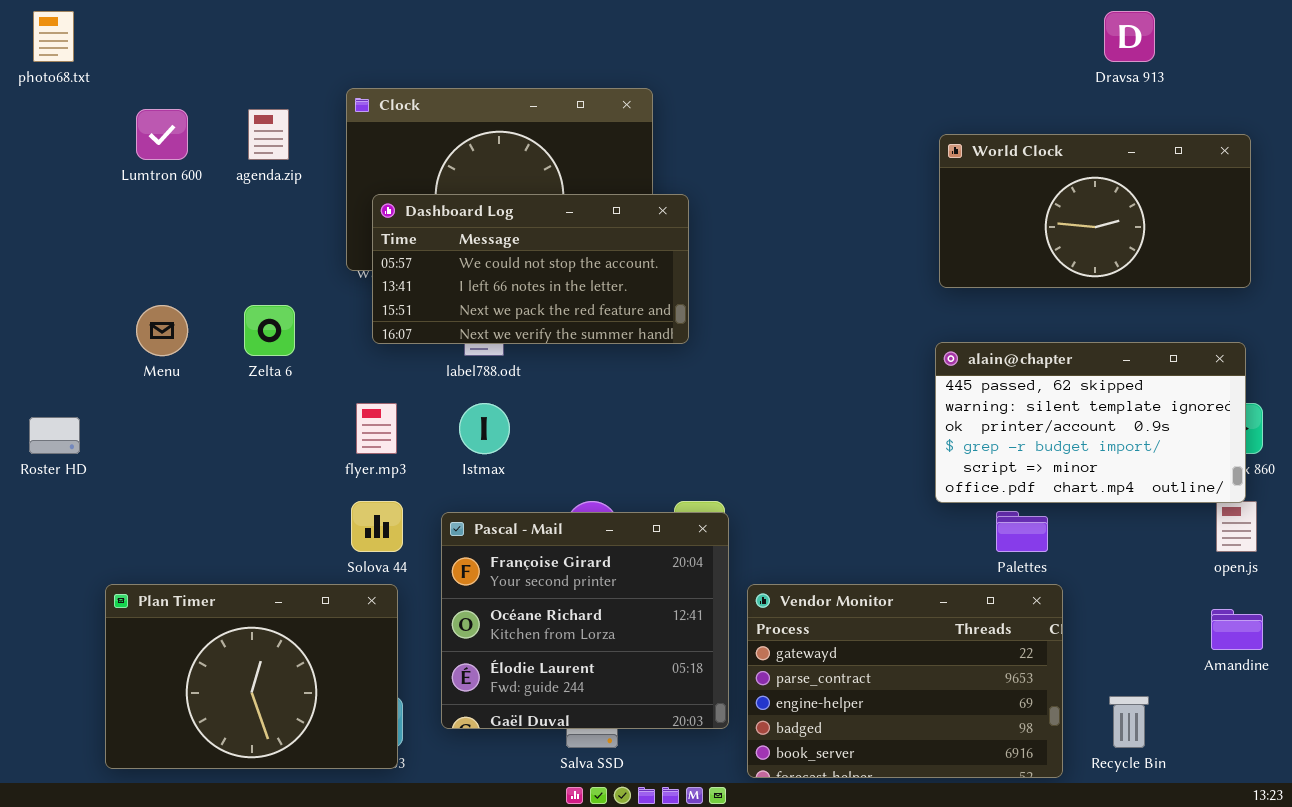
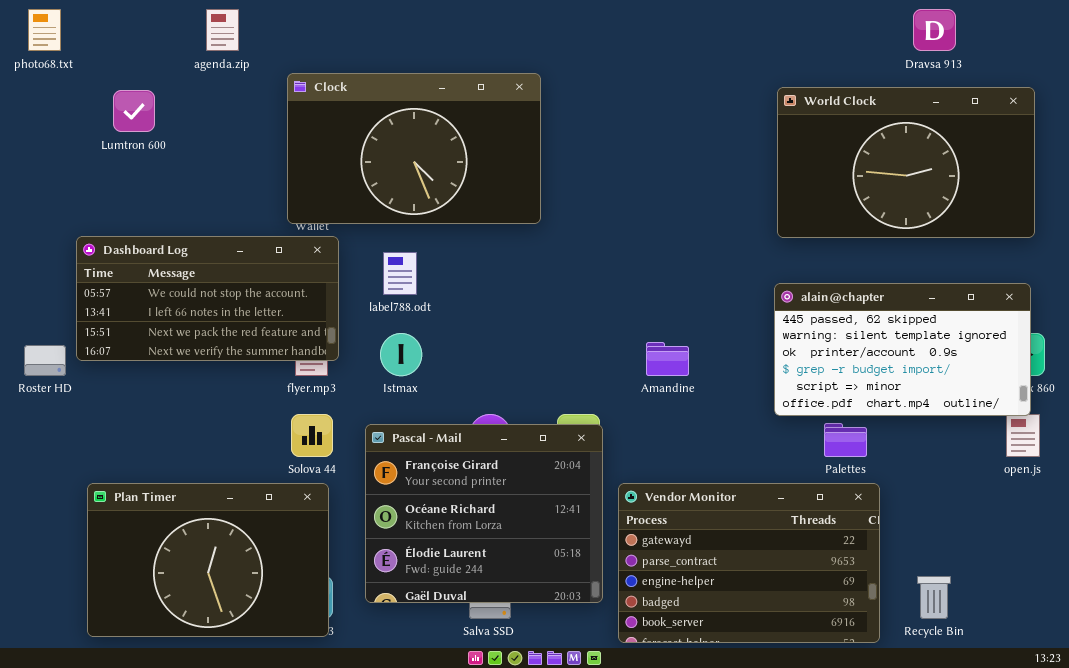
agenda.zip: [248,109,289,160] -> [206,9,239,51], moved
World Clock: [939,134,1251,288] -> [777,87,1035,238], resized
Dashboard Log: [372,194,689,344] -> [76,236,339,361], moved
Amandine: [1211,609,1263,650] -> [646,342,689,376], moved

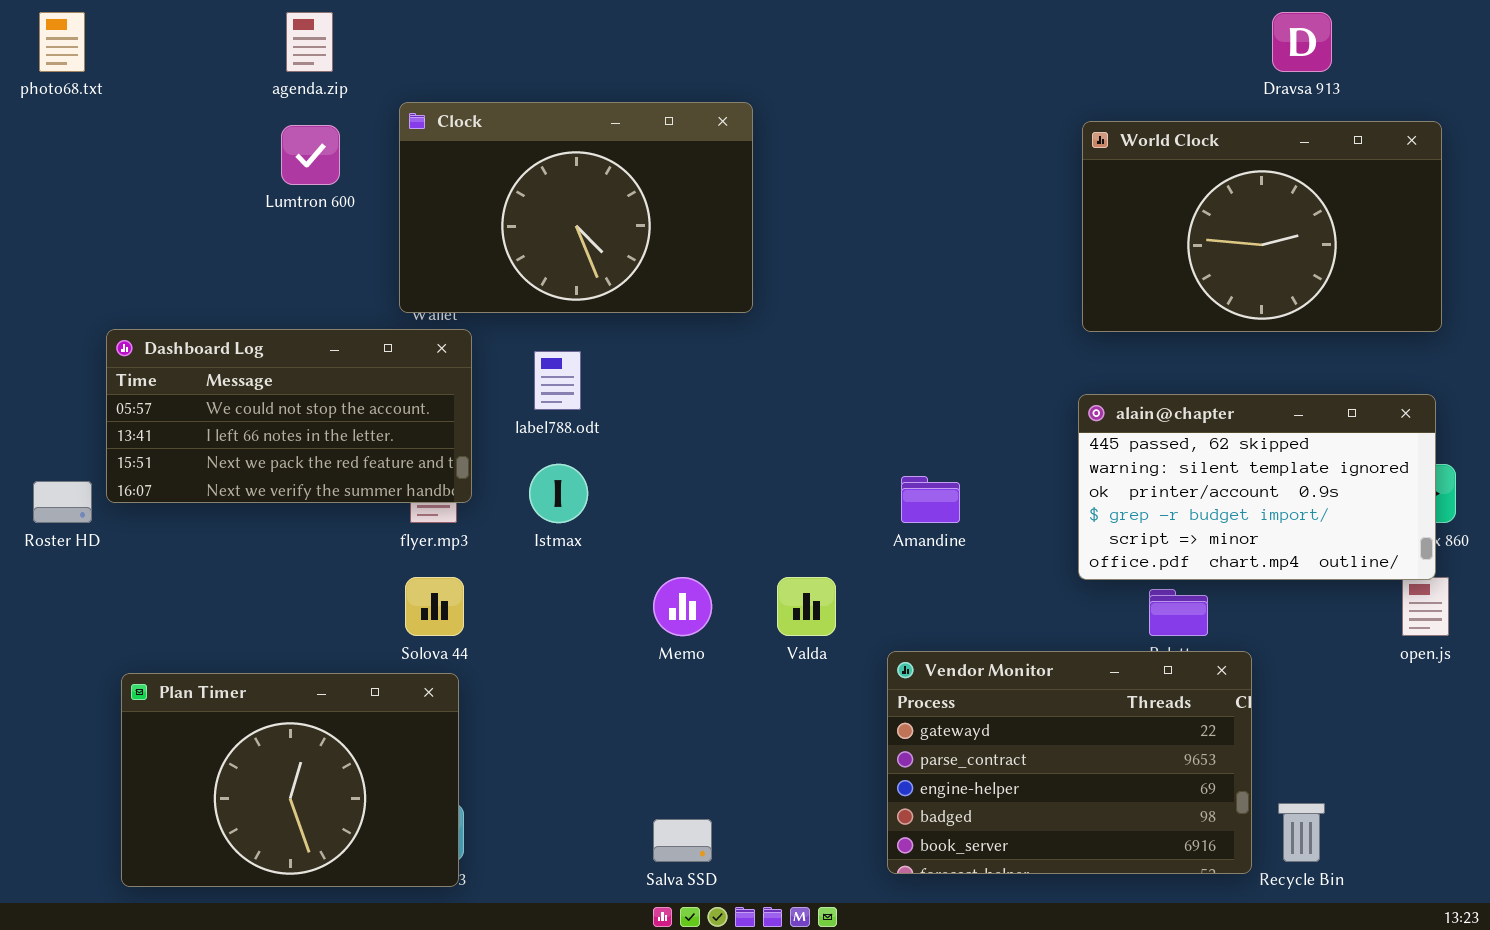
Lumtron 600: [113,90,155,132] -> [281,125,340,185], moved
Pascal - Mail: [365,424,603,603] -> none, closed
Vendor Monitor: [618,483,880,643] -> [887,651,1252,874], moved

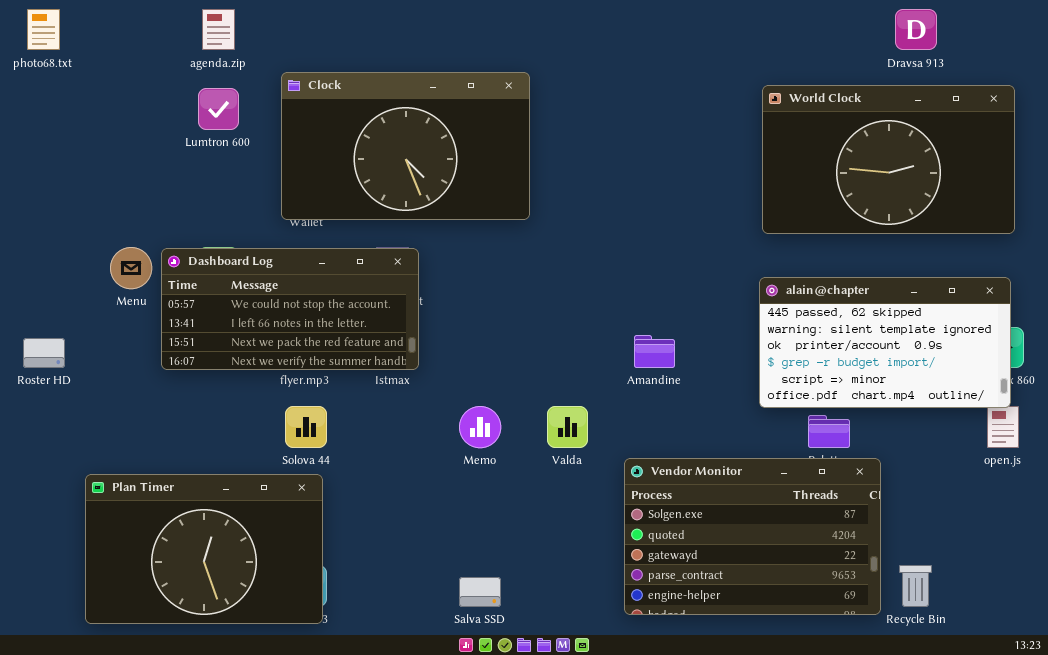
Dashboard Log: [106,329,472,503] -> [161,248,419,370], moved
Vendor Monitor: [887,651,1252,874] -> [624,458,881,615], scrolled up 2 rows

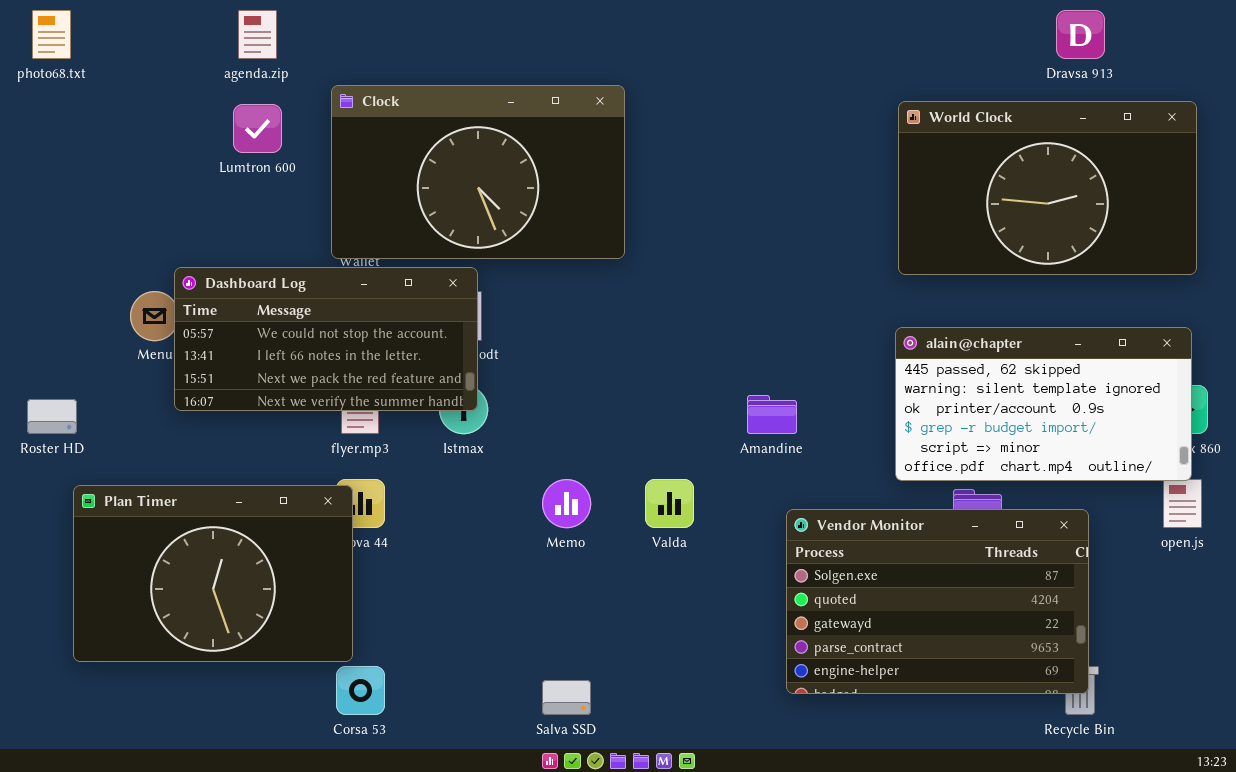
Dashboard Log: [161,248,419,370] -> [174,267,478,411], moved
Vendor Monitor: [624,458,881,615] -> [786,509,1089,694], moved
Plan Timer: [85,474,323,624] -> [73,485,353,662], moved

